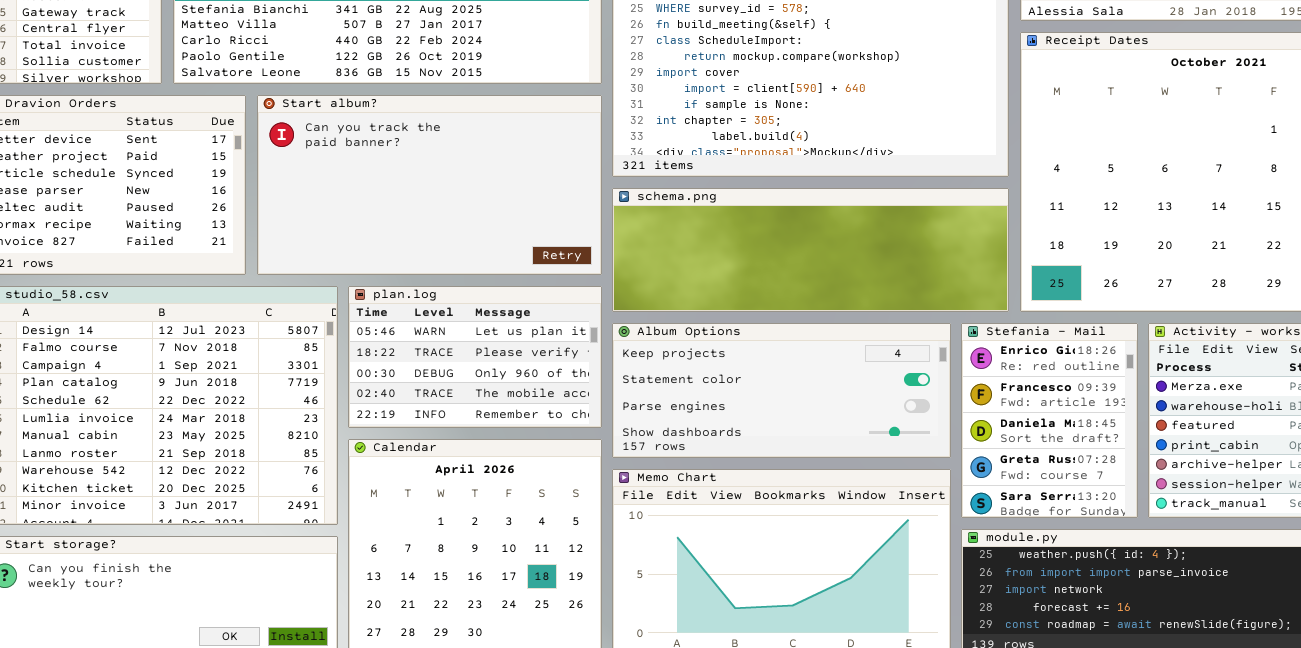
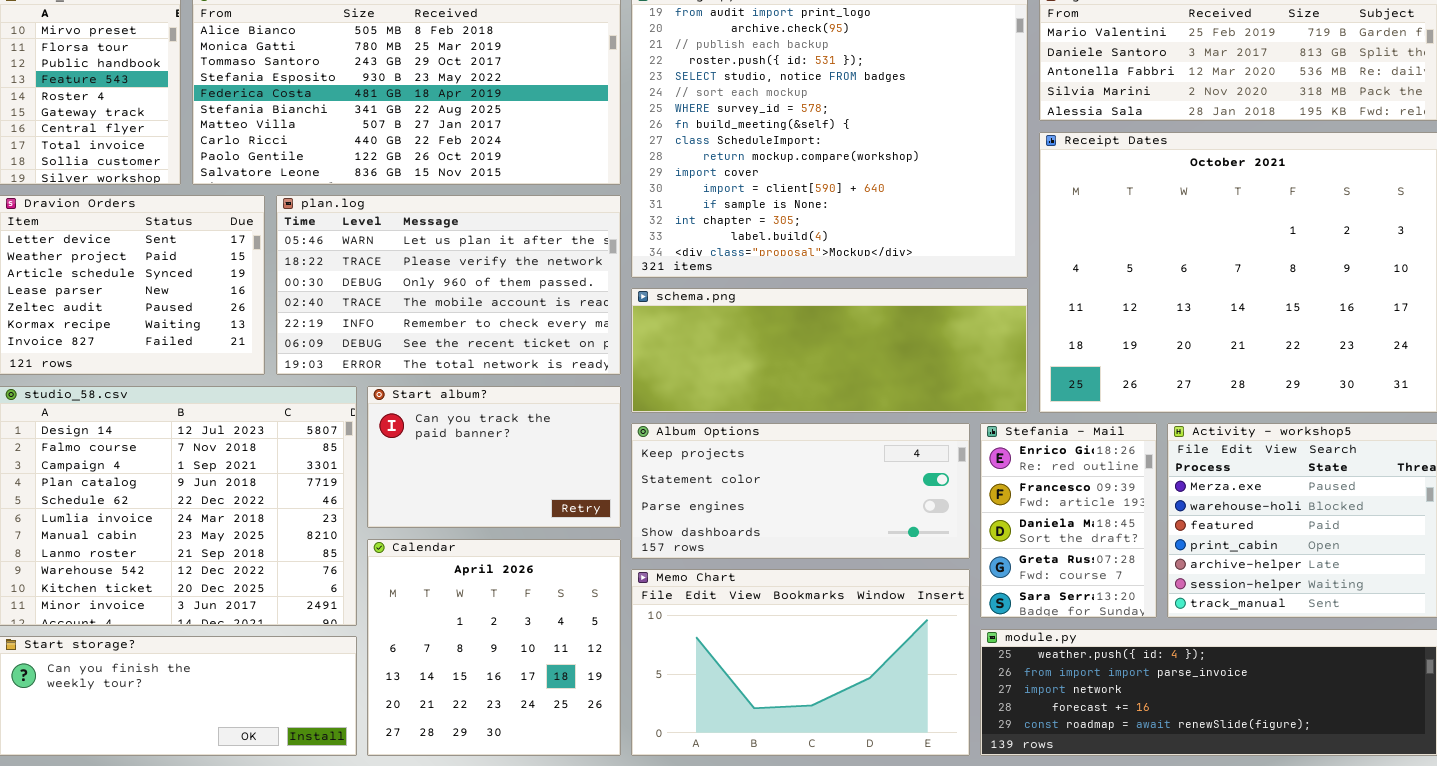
Start album?: [257,95,602,275] -> [367,386,621,528], moved, resized
plan.log: [348,286,602,428] -> [276,195,621,375], moved, resized

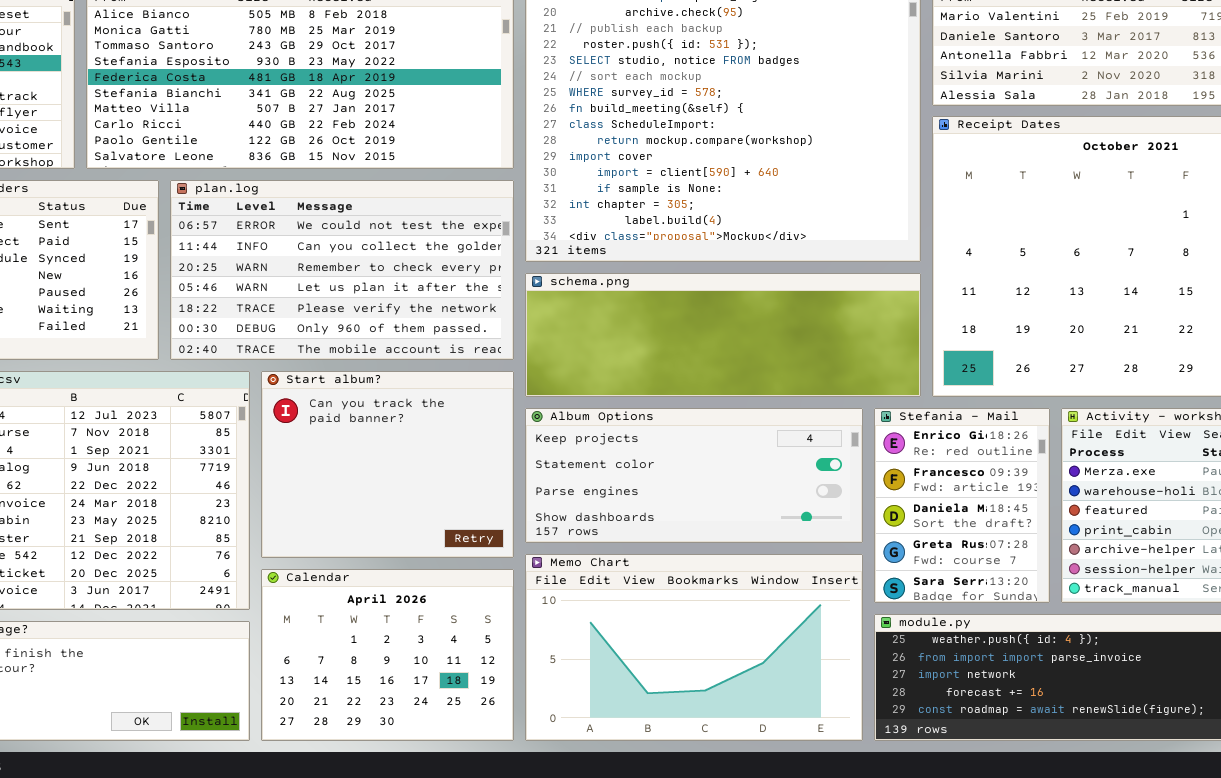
plan.log: [276,195,621,375] -> [170,180,514,360], scrolled up 3 rows
Start album?: [367,386,621,528] -> [261,371,514,558], resized
Calendar: [367,539,621,756] -> [261,569,514,741], resized

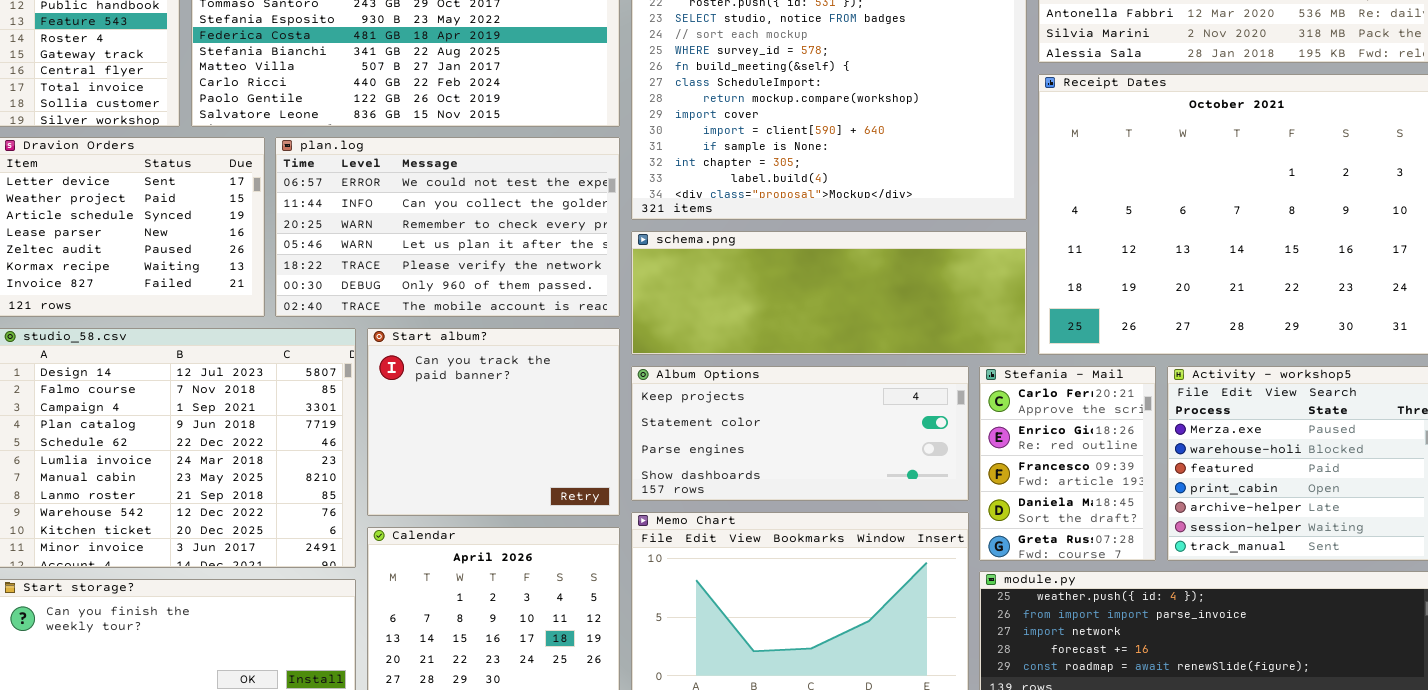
Stefania - Mail: [874,408,1050,603] -> [979,366,1156,561], scrolled up 1 row

